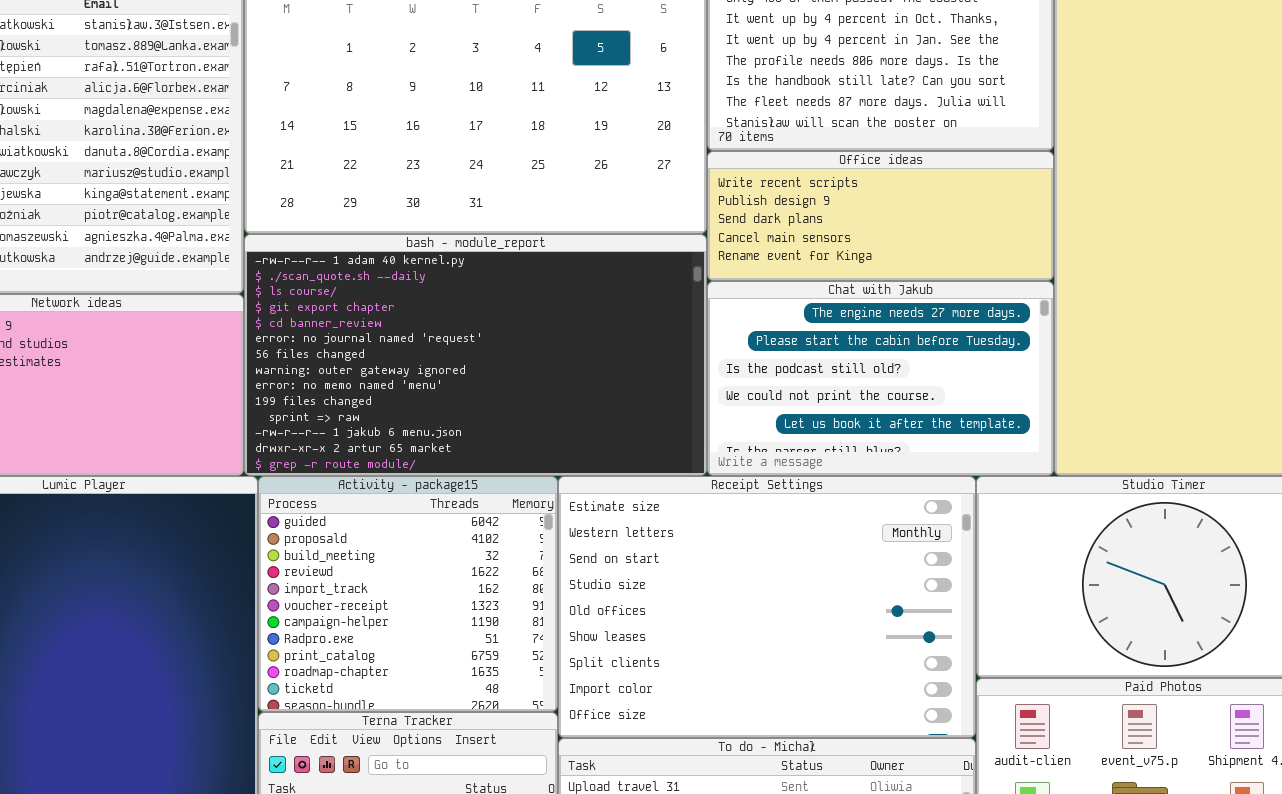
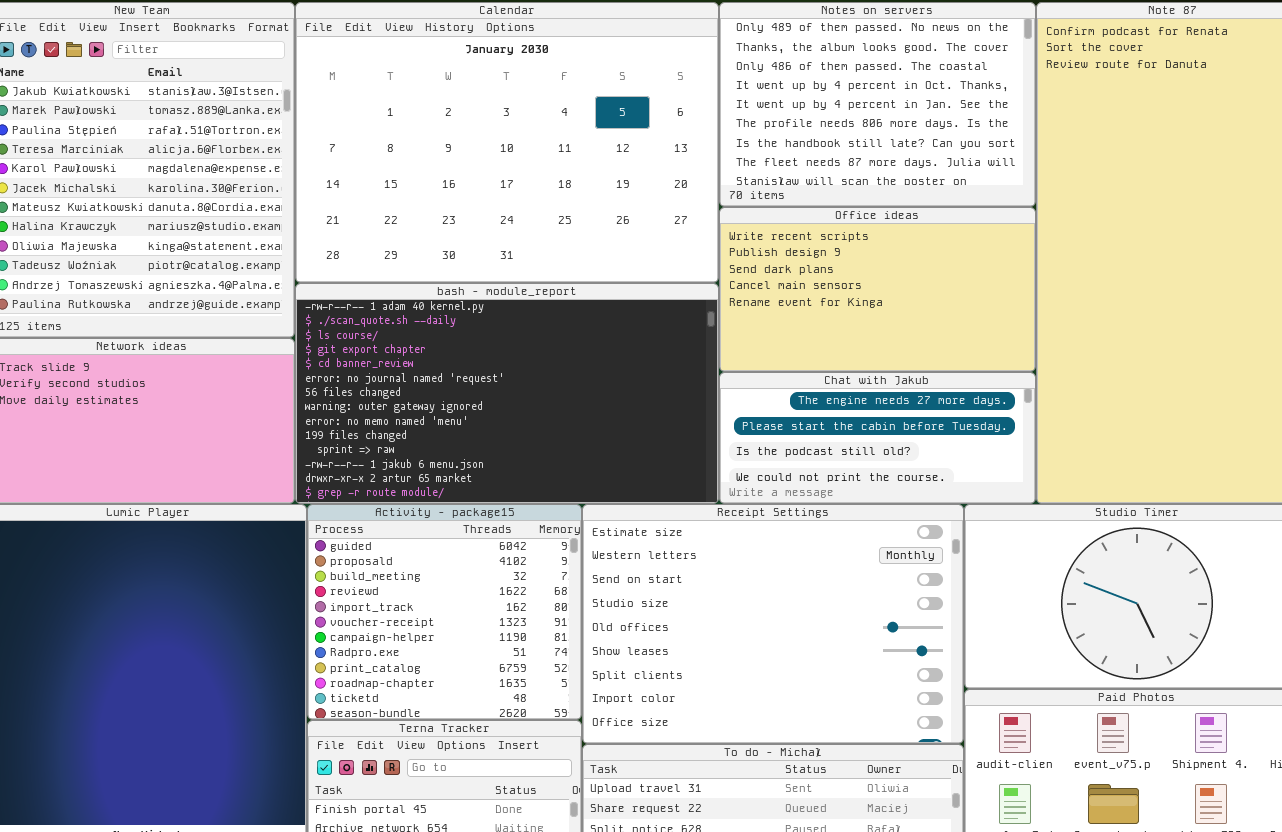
Office ideas: [707,151,1054,281] -> [719,207,1036,372], resized
Chat with Jakub: [707,281,1054,476] -> [719,372,1036,504], resized

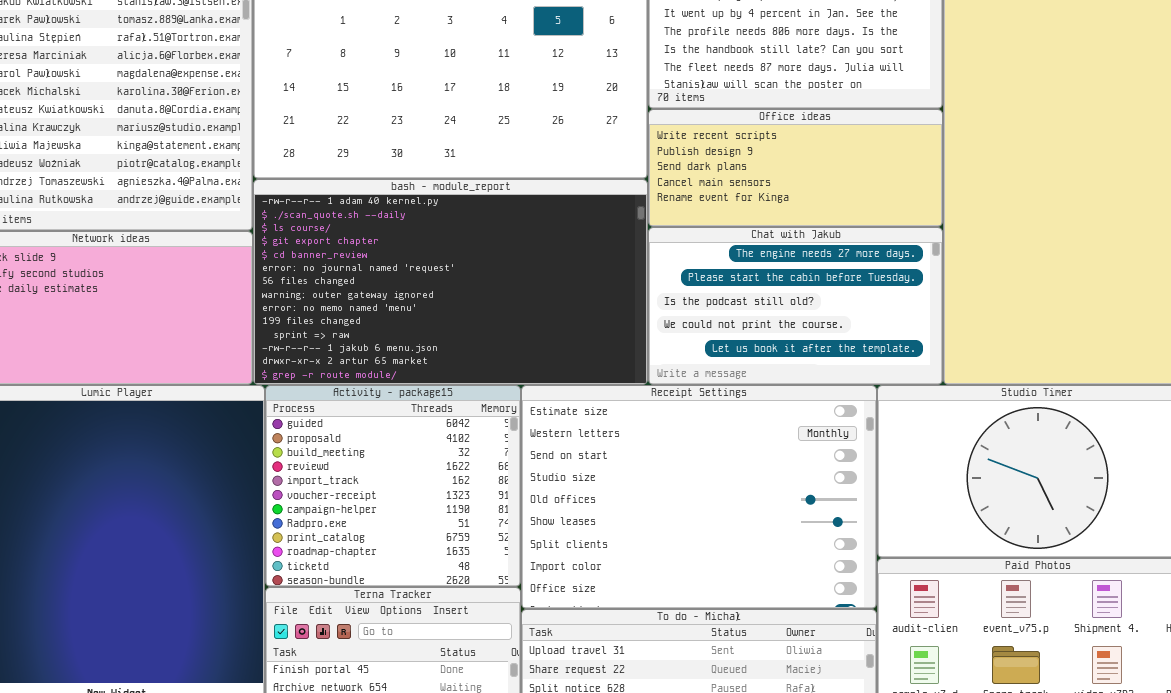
Office ideas: [719,207,1036,372] -> [648,109,943,227], resized
Chat with Jakub: [719,372,1036,504] -> [648,227,943,385], resized

